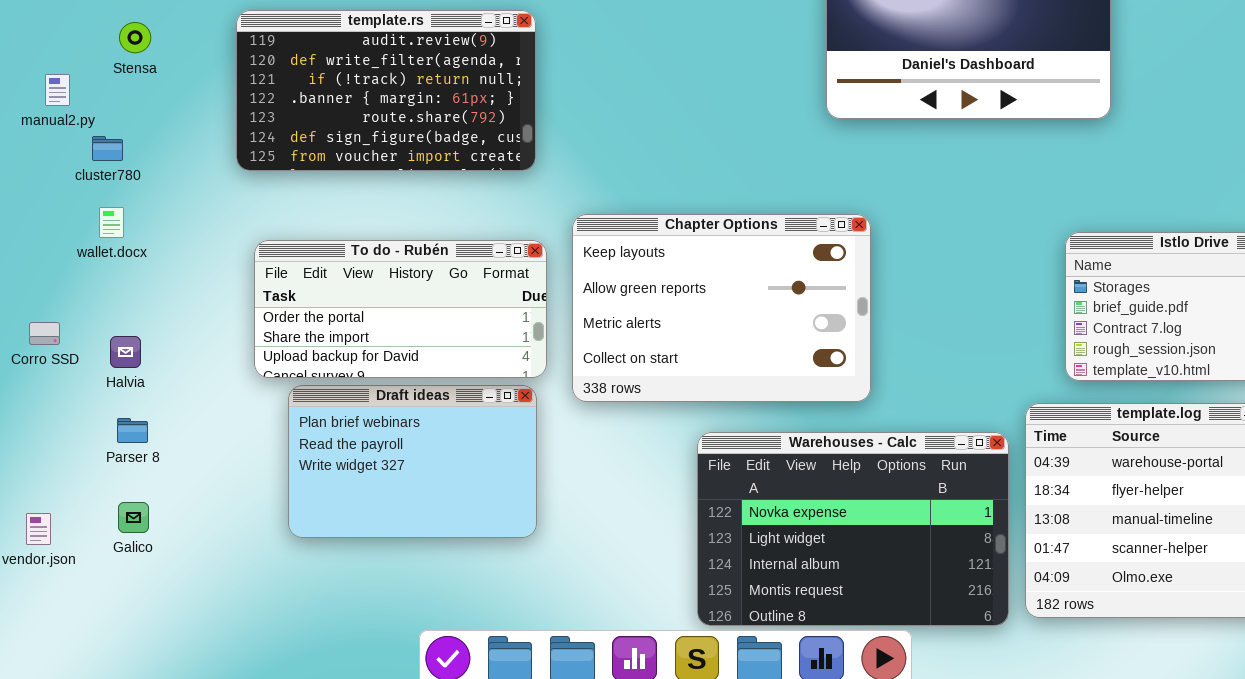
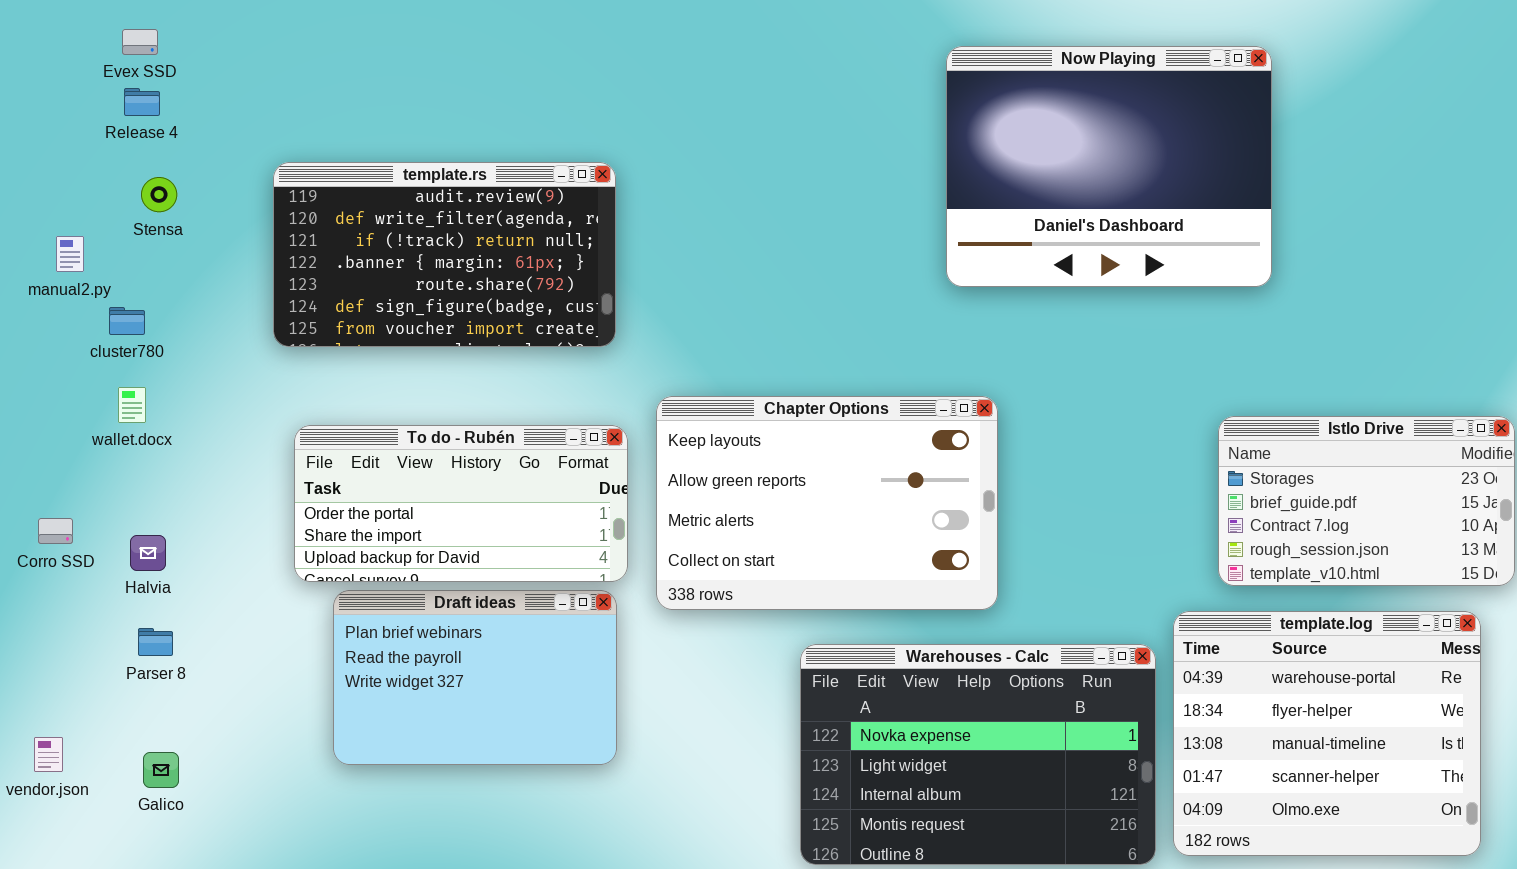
Galico: [118,502,149,533] -> [143,752,179,788], moved

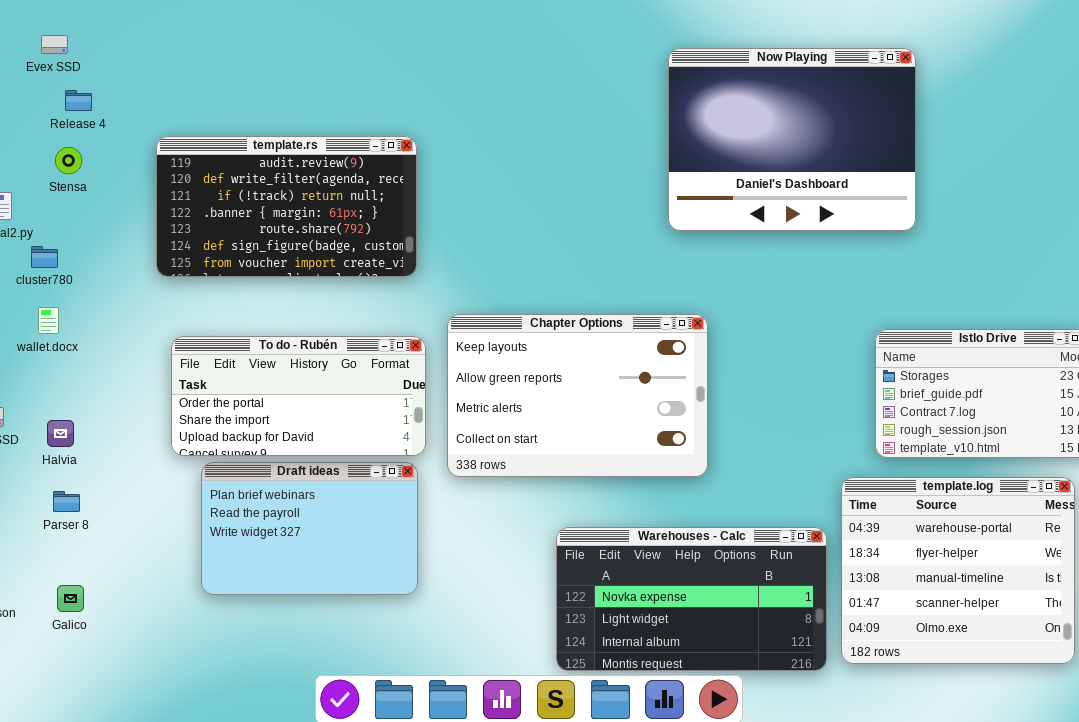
Release 4: [124,88,160,116] -> [65,90,92,111], moved
Warehouses - Calc: [800,644,1156,865] -> [556,527,827,671], resized

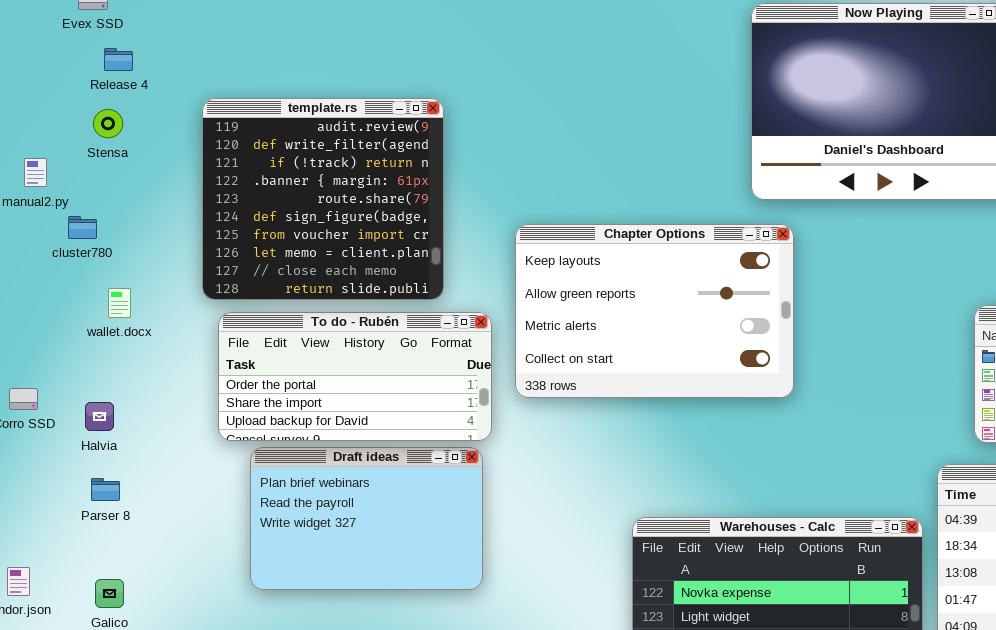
template.rs: [156,136,417,277] -> [202,98,444,300], resized
wallet.docx: [38,307,59,334] -> [108,288,131,318], moved
Chapter Options: [447,314,708,477] -> [515,224,794,398], moved

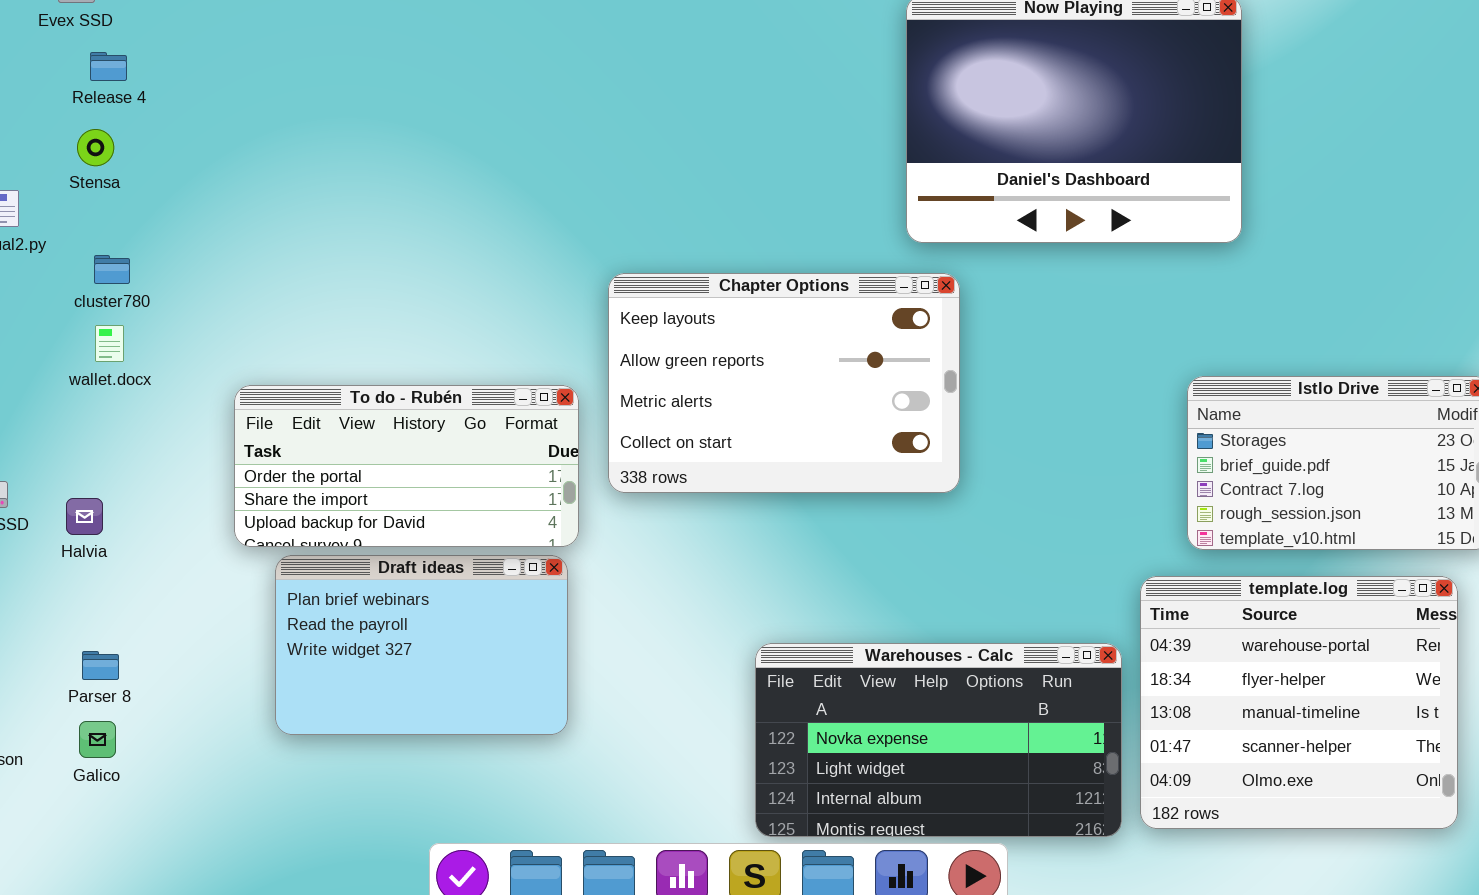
template.rs: [202,98,444,300] -> none, closed
cluster780: [68,216,97,239] -> [94,255,130,284], moved
wallet.docx: [108,288,131,318] -> [95,325,124,362], moved
Parser 8: [91,478,120,501] -> [82,651,119,680], moved

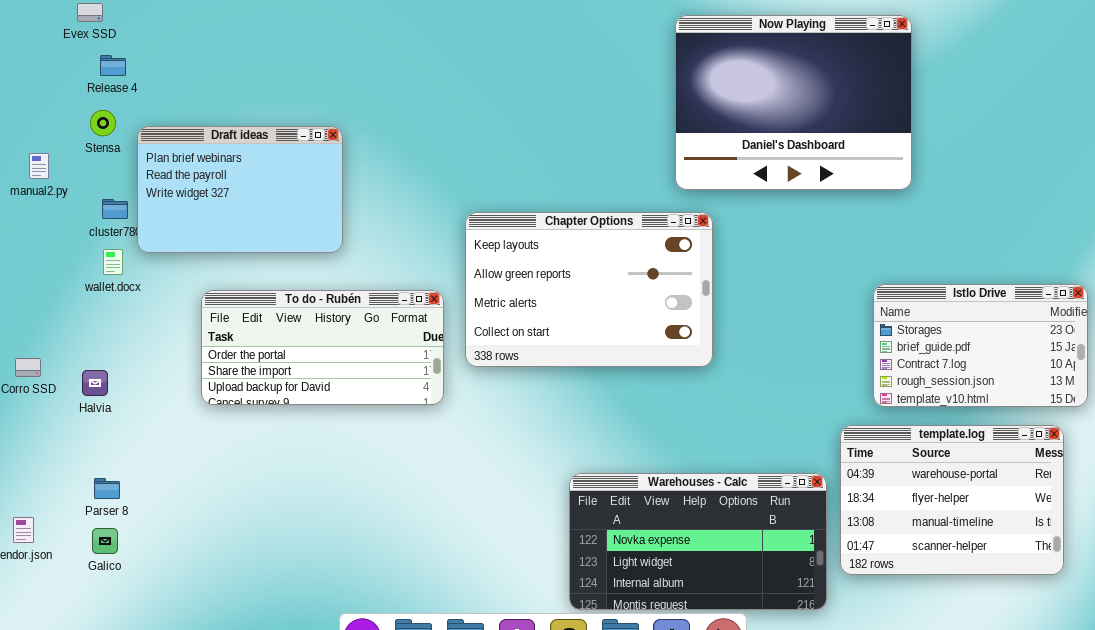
Draft ideas: [275,555,568,735] -> [137,126,343,253], moved
template.log: [1140,576,1458,829] -> [840,425,1064,575], resized

